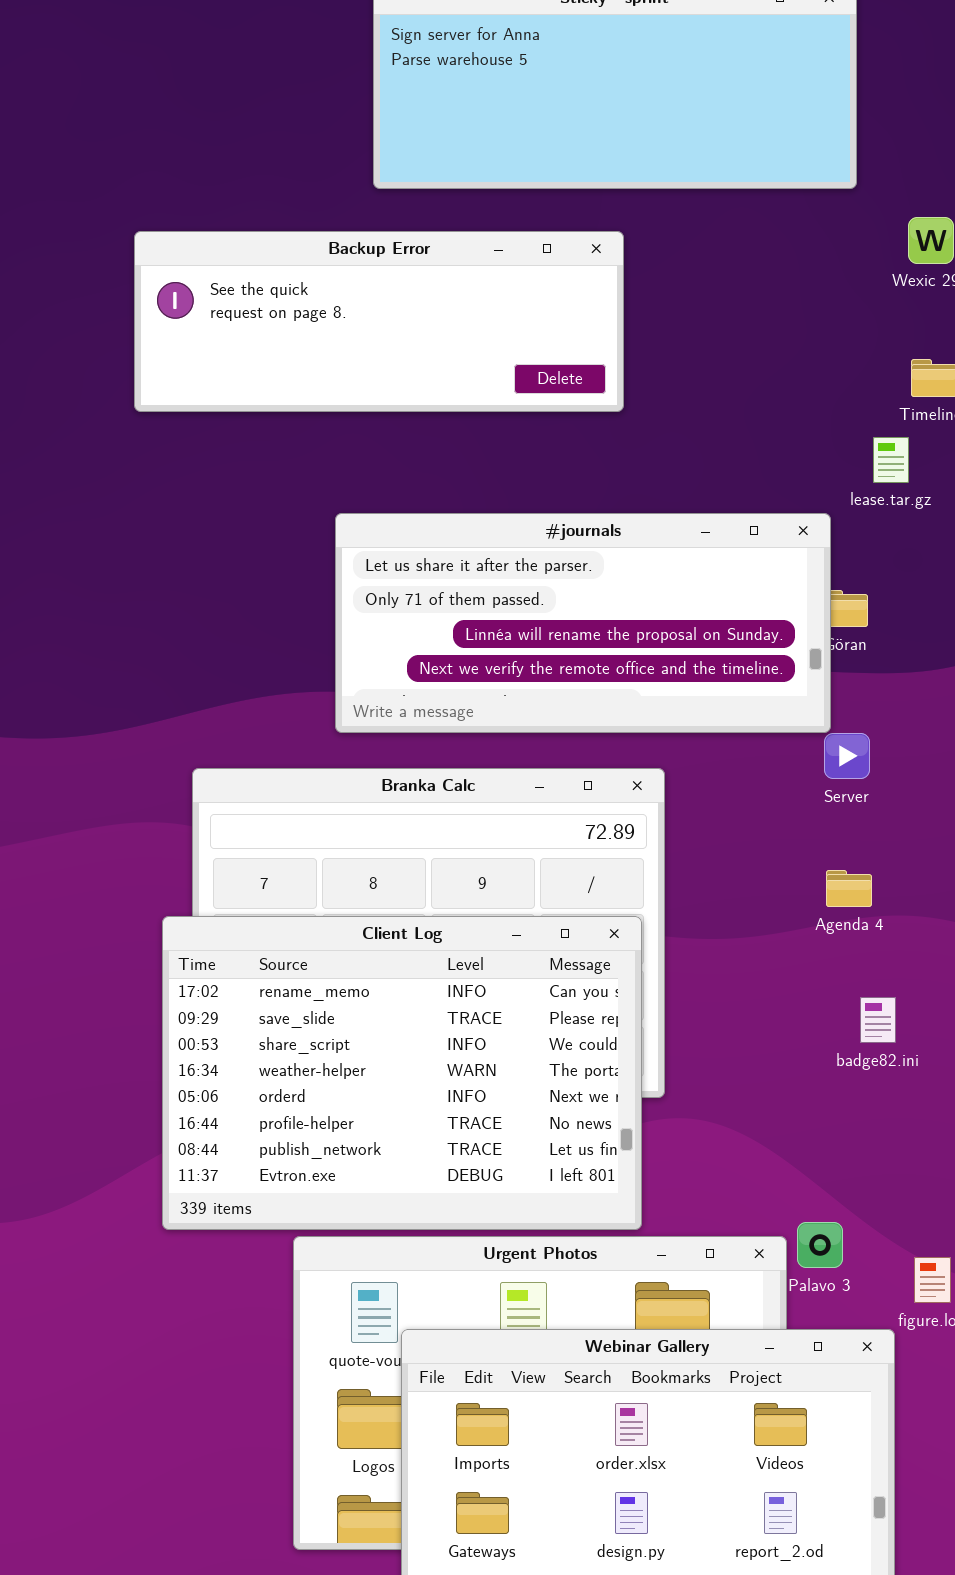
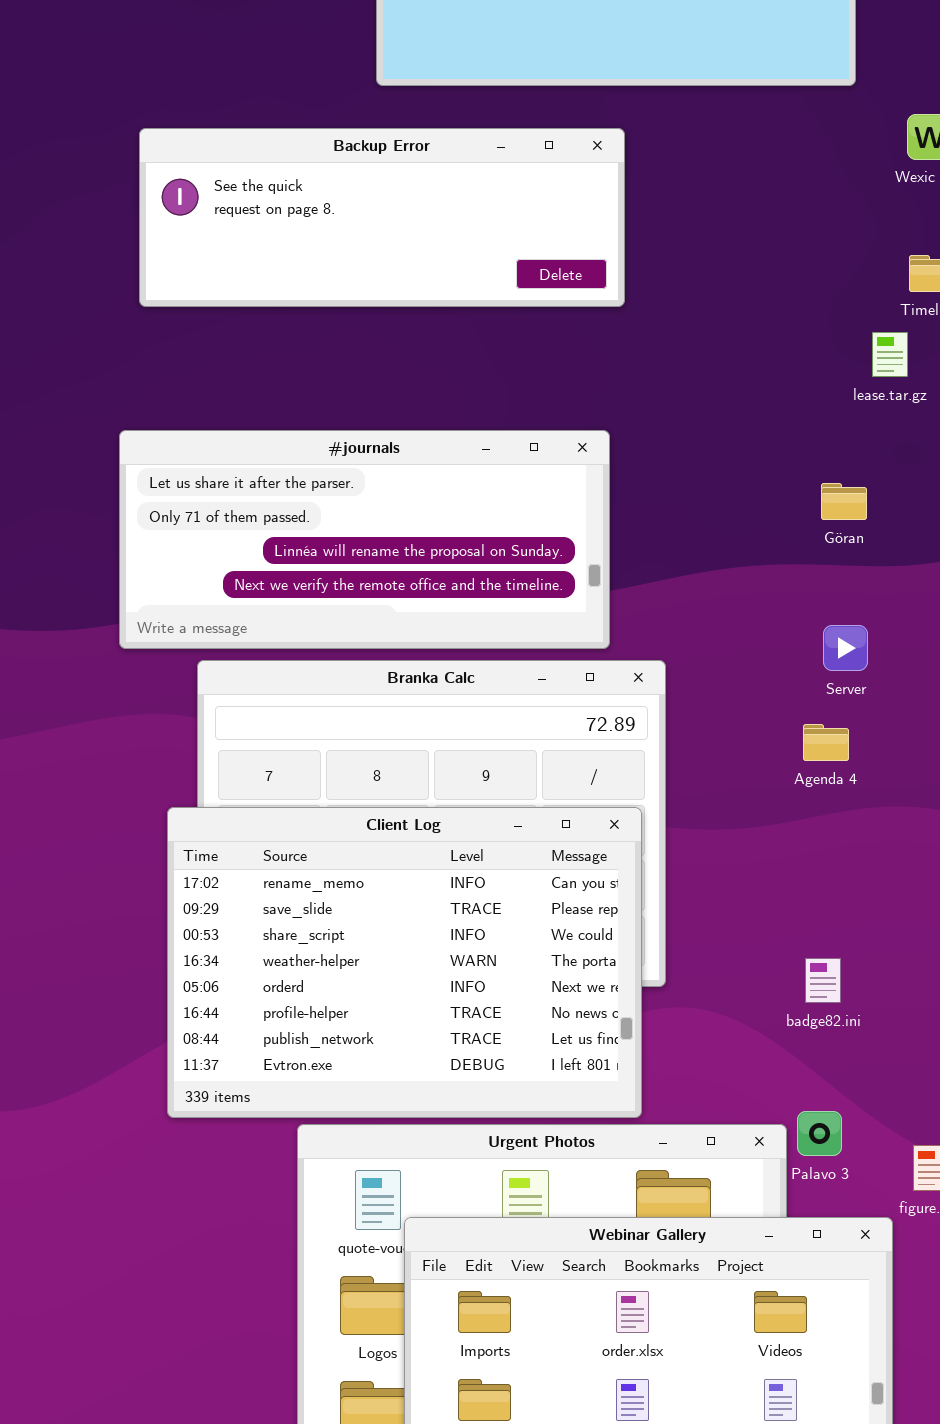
#journals: [335,513,831,733] -> [119,430,610,649], moved
Agenda 4: [826,870,872,907] -> [803,724,849,761], moved
badge82.ini: [860,997,896,1043] -> [805,958,841,1003], moved

